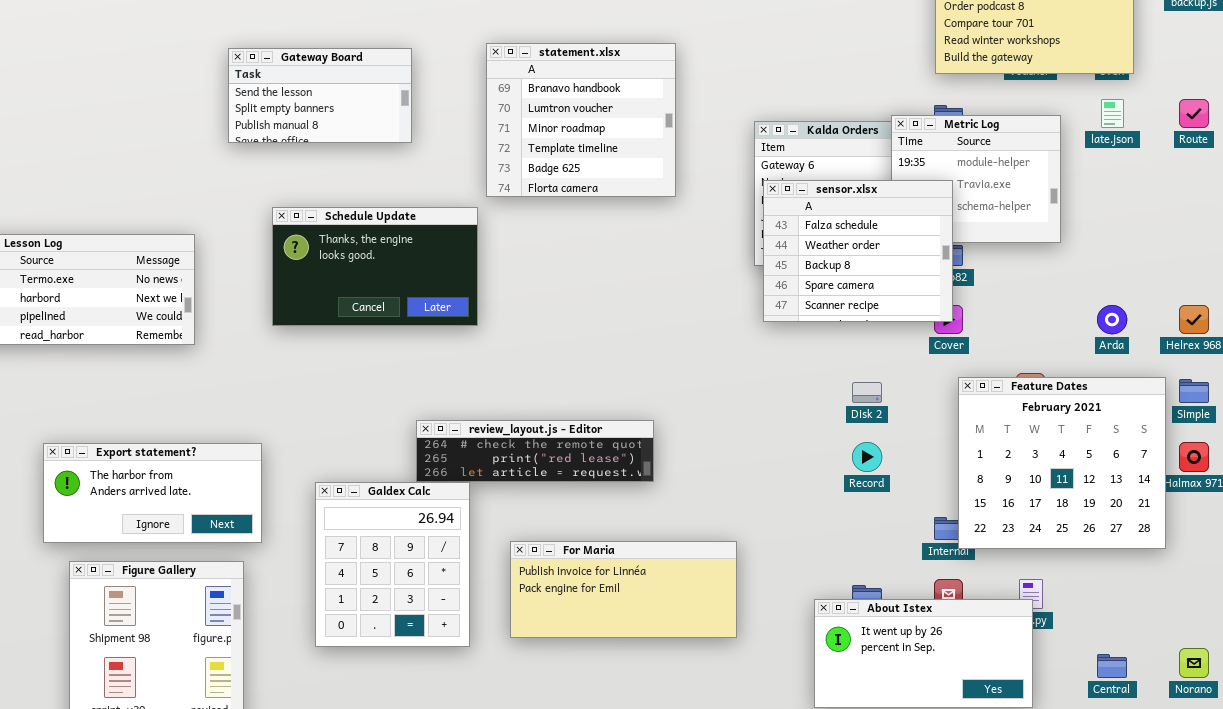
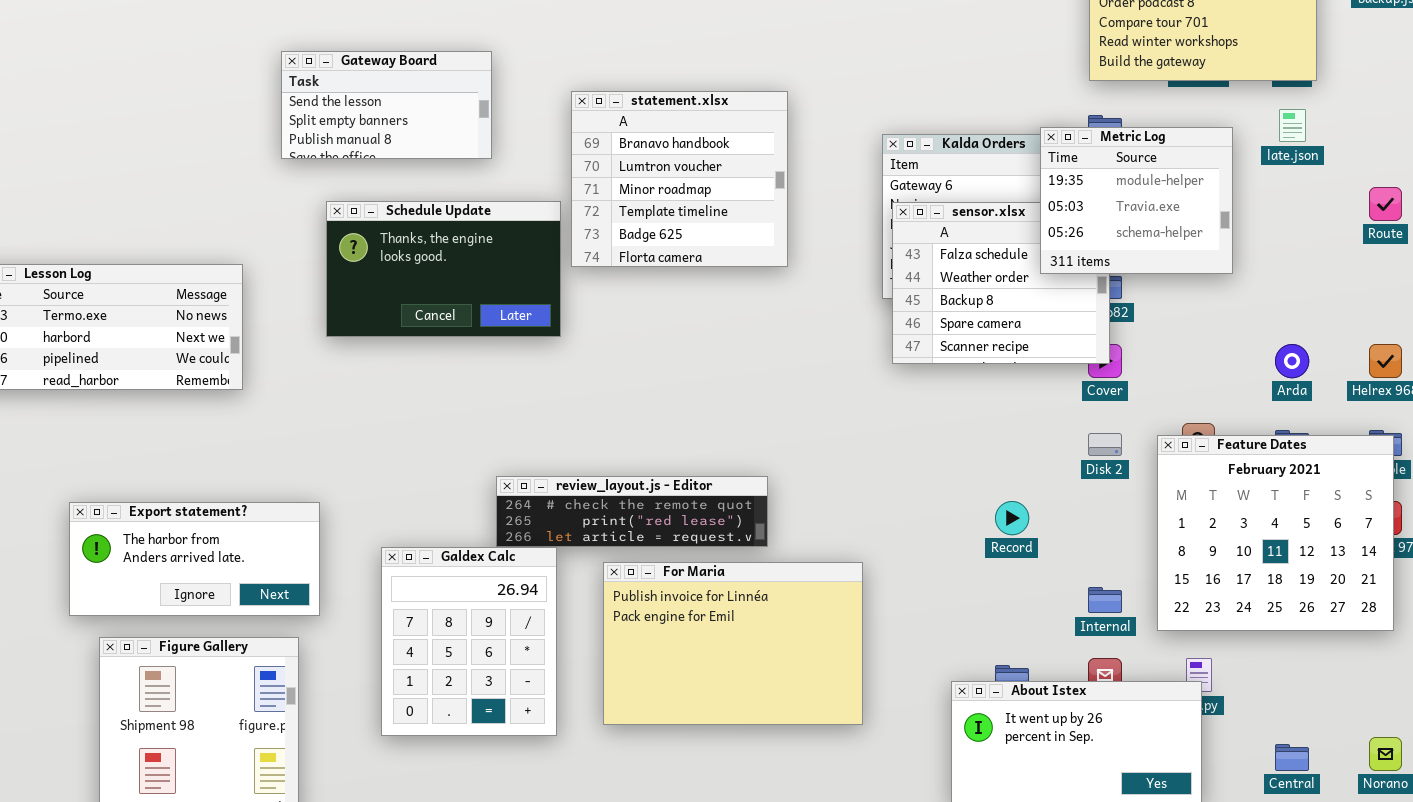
statement.xlsx: [486,43,676,197] -> [571,91,788,267], moved
Route: [1179,99,1209,128] -> [1369,187,1402,221], moved
Metric Log: [891,115,1061,243] -> [1040,127,1233,274], raised
Schedule Update: [272,207,478,326] -> [326,201,561,337], moved
Feature Dates: [958,377,1166,549] -> [1157,435,1394,631], moved
Disk 2: [852,382,882,403] -> [1088,433,1122,456], moved
For Maria: [510,541,737,638] -> [603,562,863,725], resized

